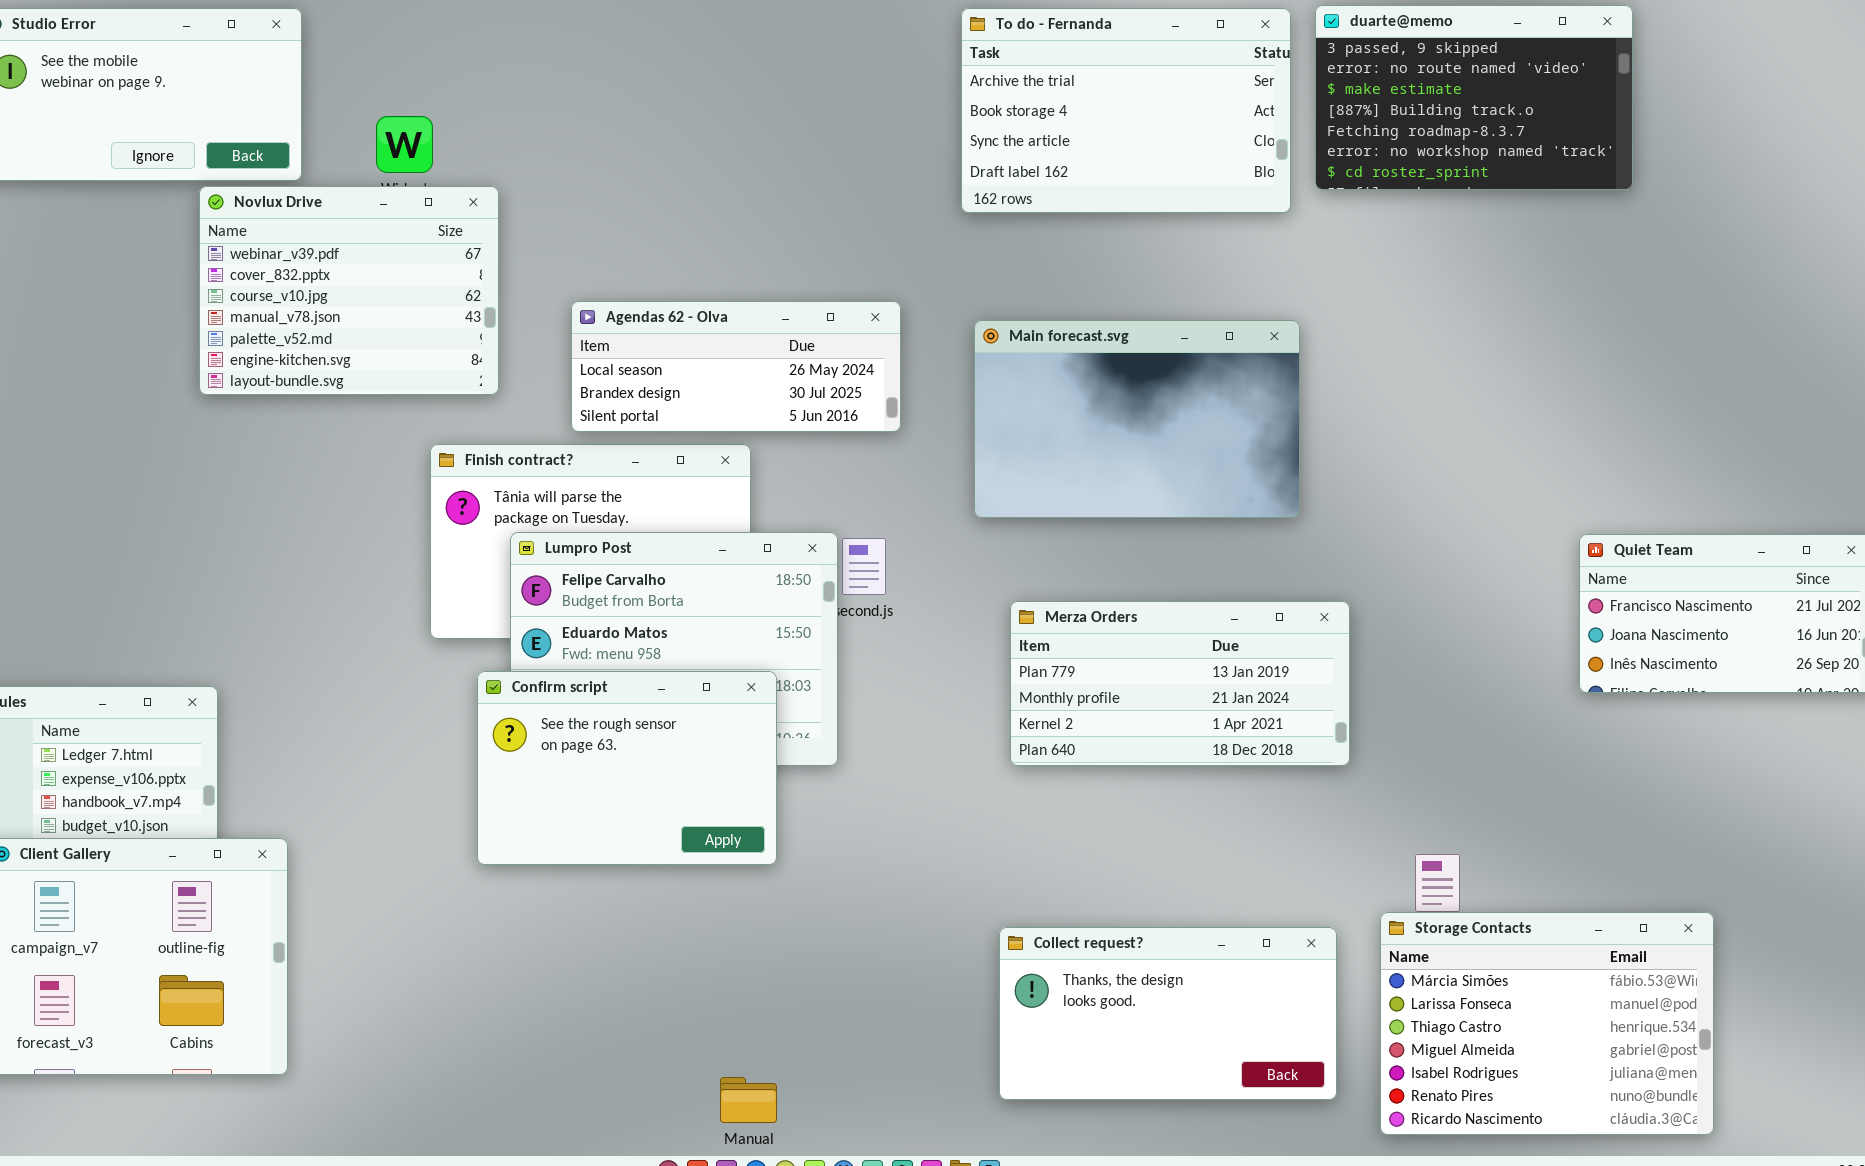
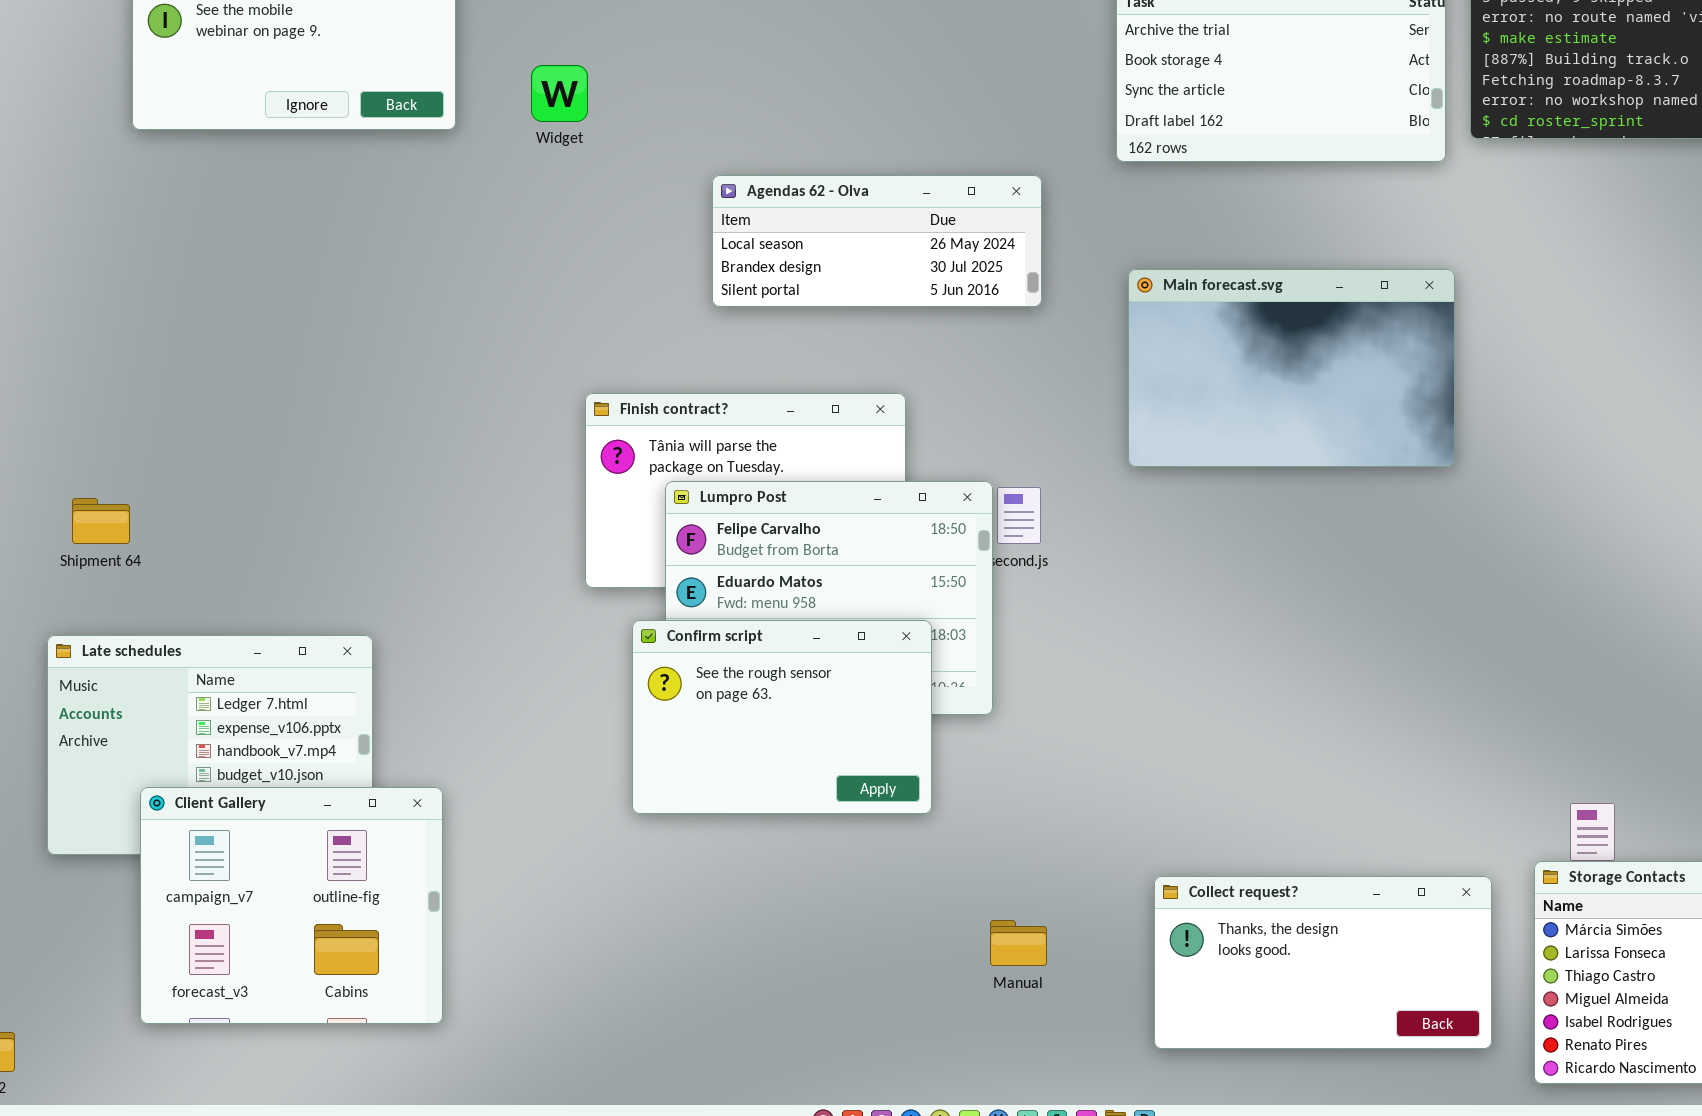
Novlux Drive: [199,186,499,395] -> none, closed
Agendas 62 - Olva: [571,301,901,432] -> [712,175,1042,307], moved
Merza Orders: [1010,601,1350,766] -> none, closed
Manual: [720,1077,777,1123] -> [990,920,1047,966], moved

